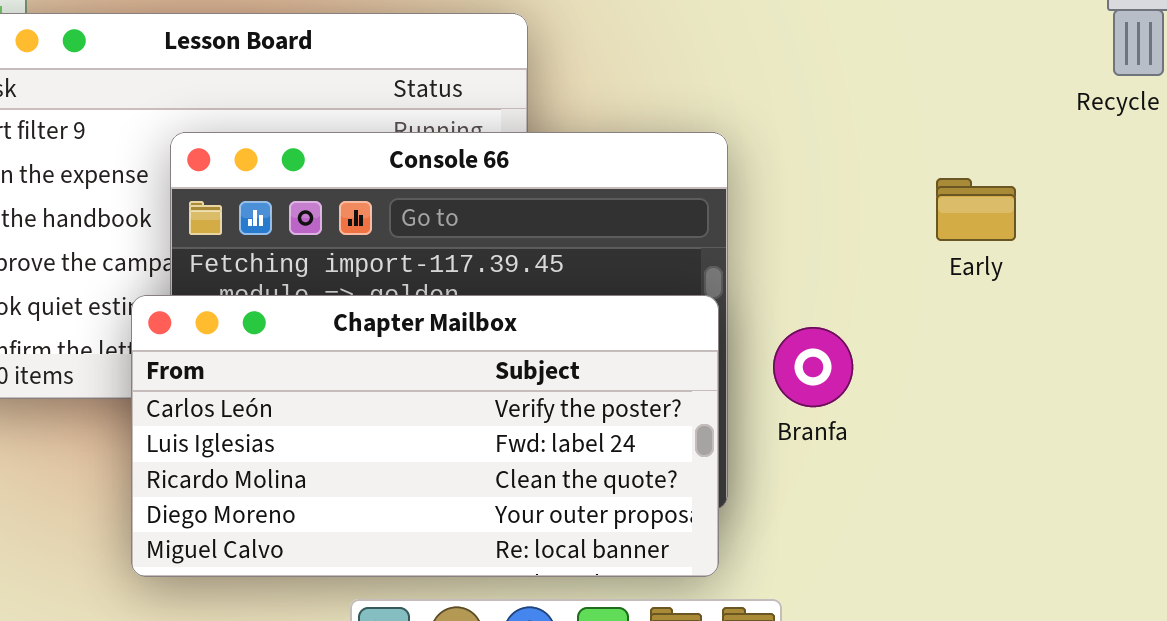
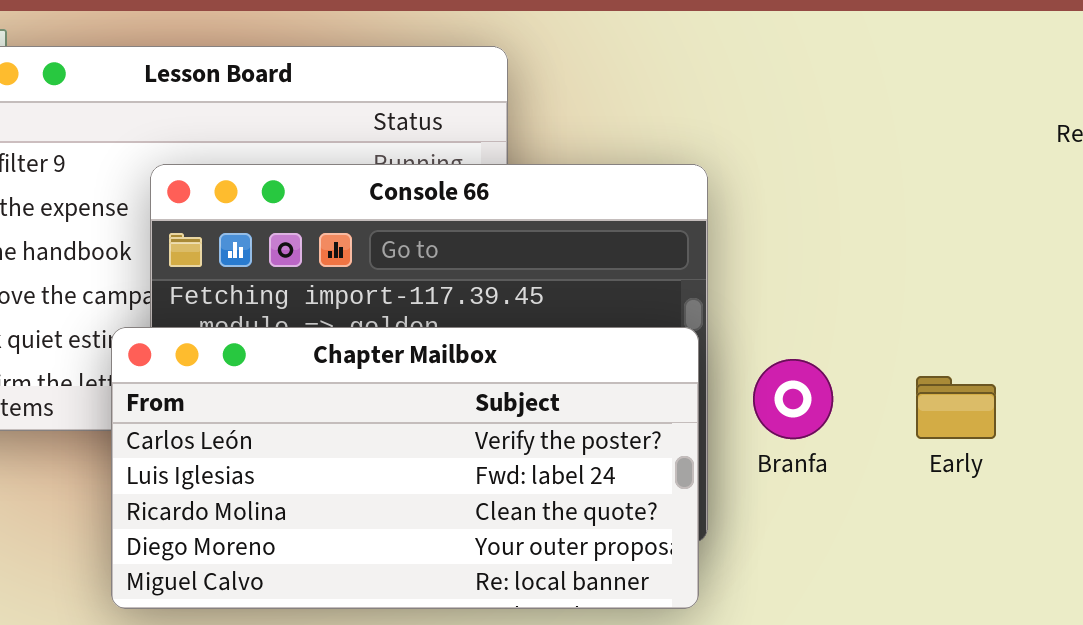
Early: [936,178,1016,241] -> [916,376,996,439], moved

